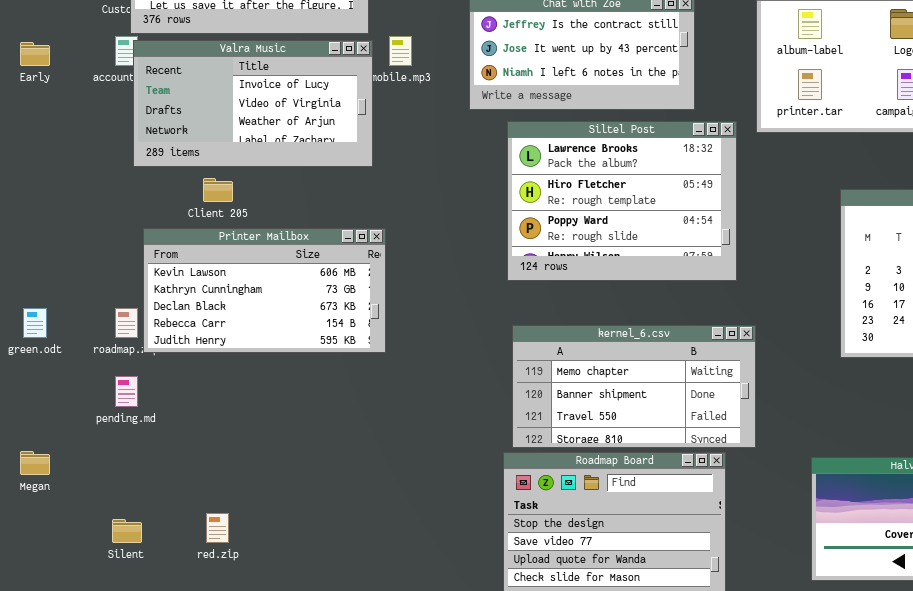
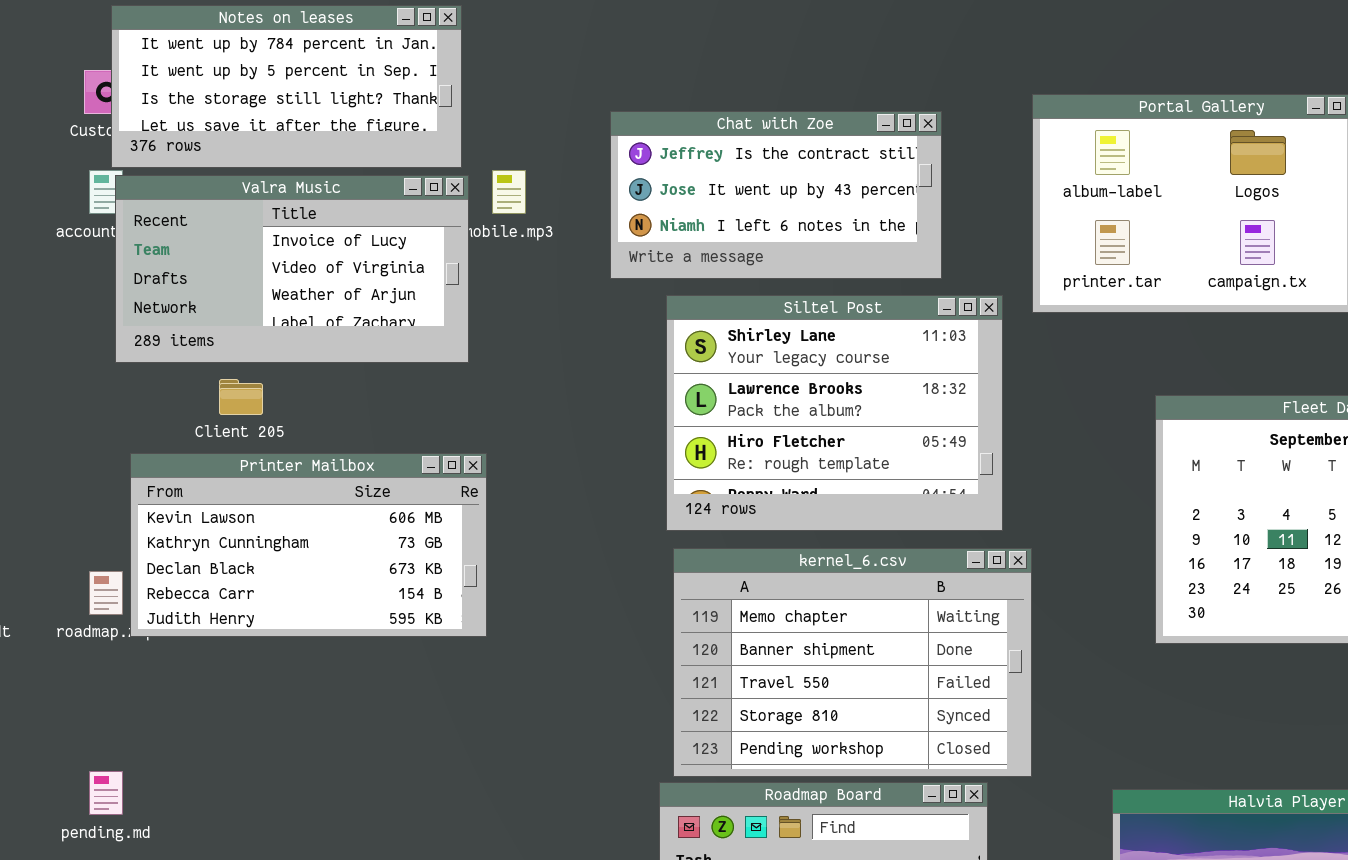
Siltel Post: [507,121,737,281] -> [666,295,1003,531], scrolled up 1 row
kernel_6.csv: [512,325,756,448] -> [673,548,1032,777], resized
pending.md: [115,376,138,407] -> [89,771,123,815], moved

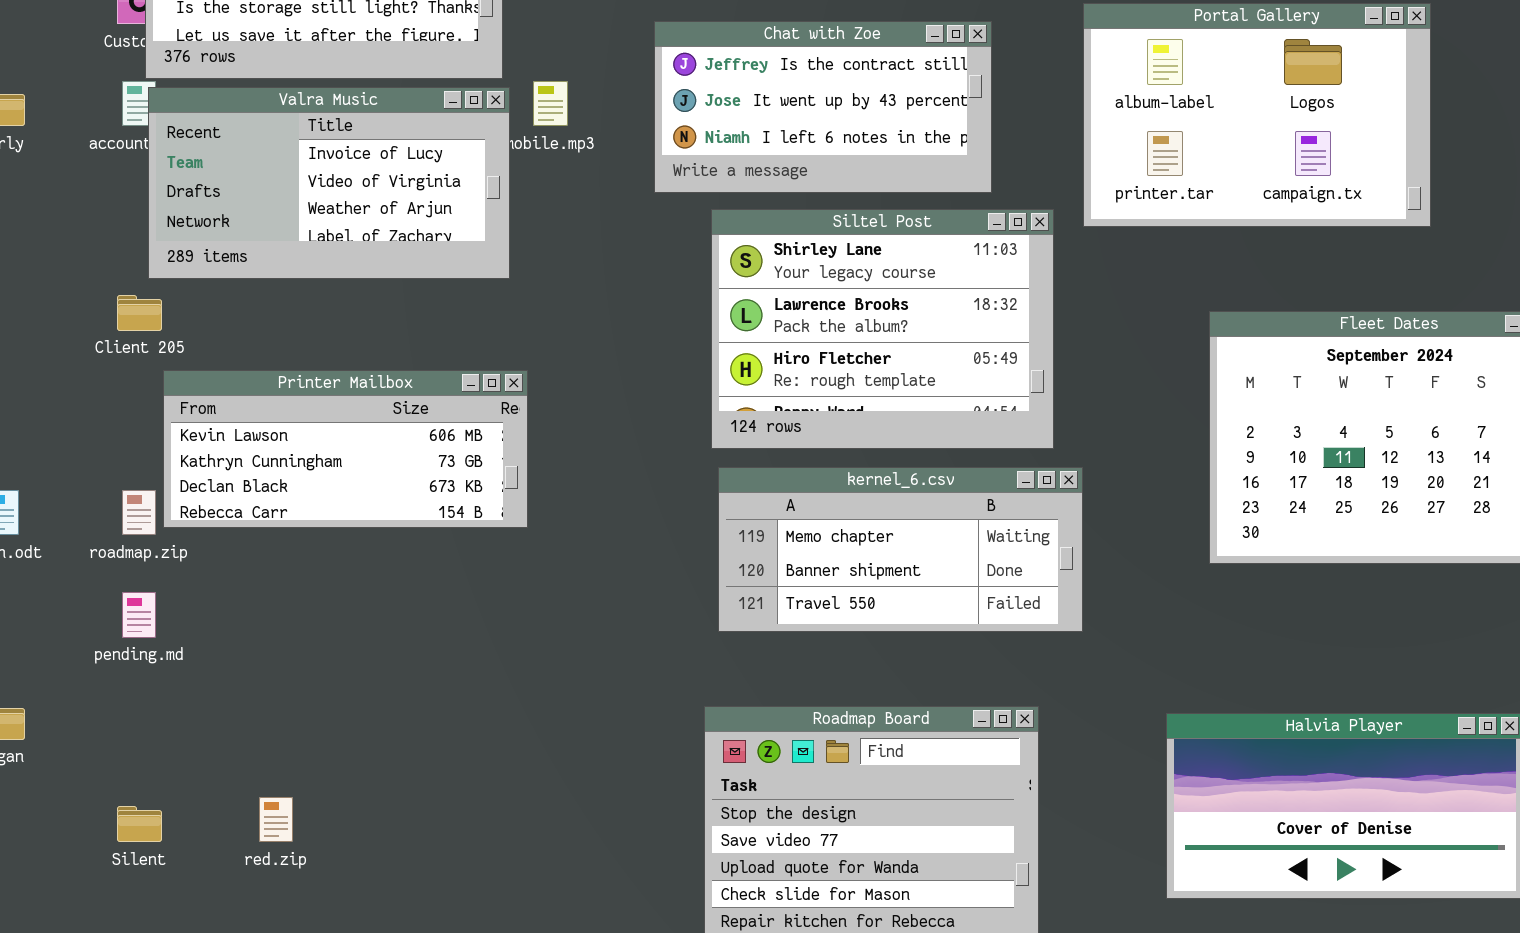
Client 205: [219,379,263,415] -> [117,295,162,331], moved
Printer Mailbox: [130,453,487,637] -> [163,370,528,528], resized
kernel_6.csv: [673,548,1032,777] -> [718,467,1083,632], resized
pending.md: [89,771,123,815] -> [122,592,156,638], moved

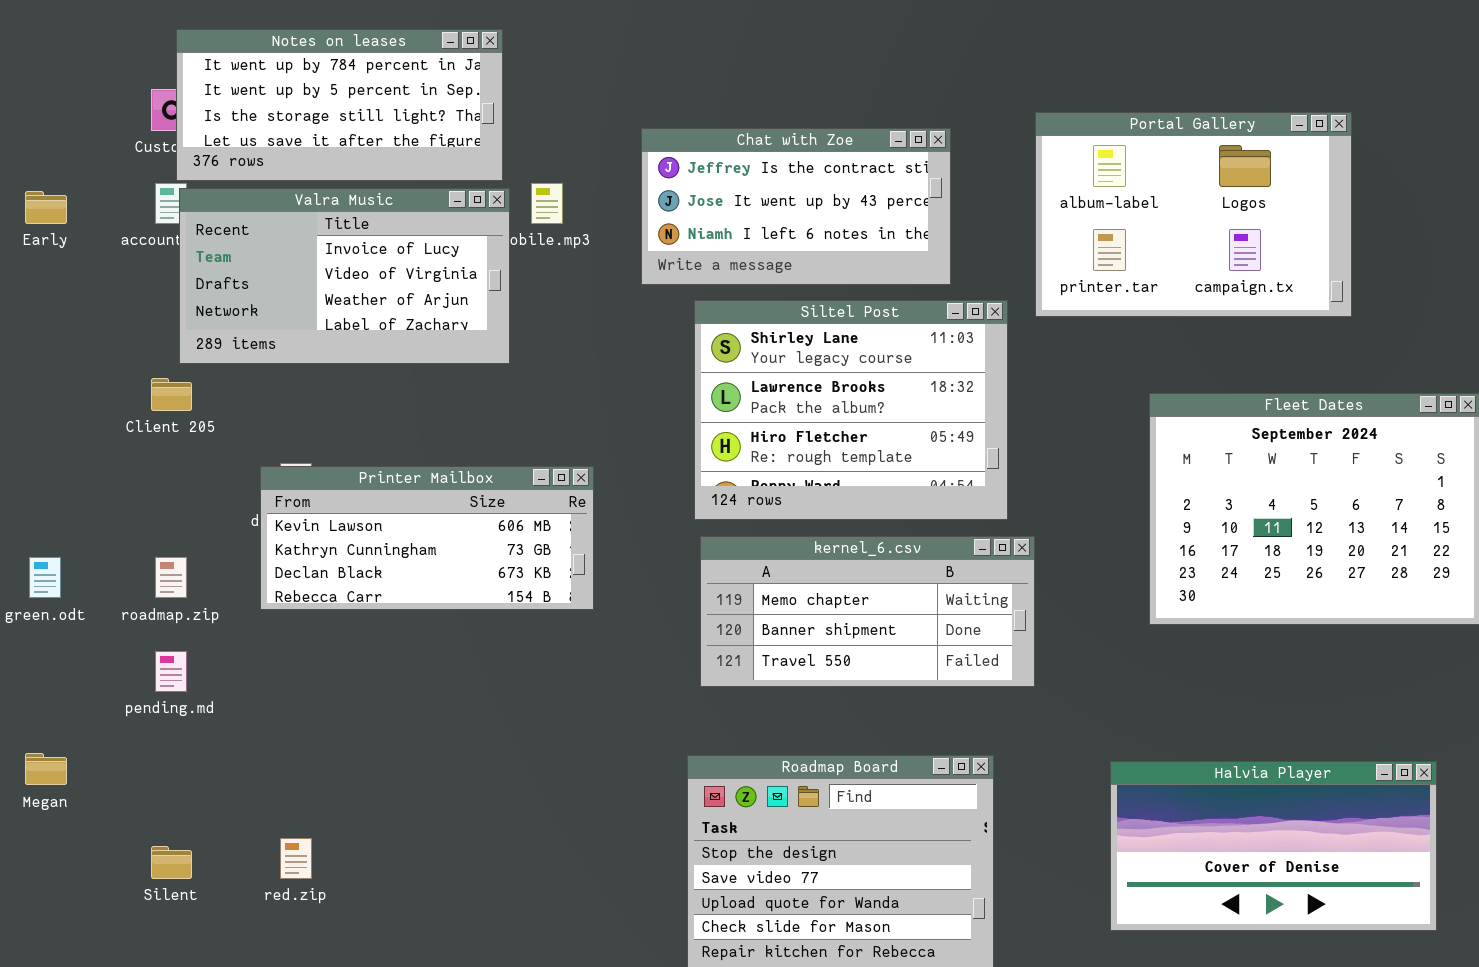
Printer Mailbox: [163,370,528,528] -> [260,466,594,610], moved

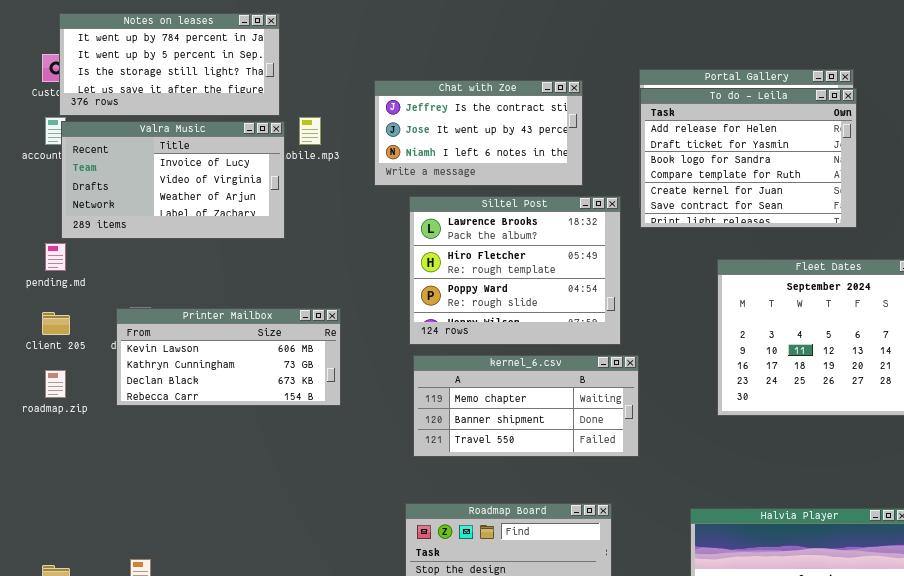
To do - Leila: none -> [640,88,857,228], opened
Siltel Post: [694,300,1008,520] -> [409,196,621,345], scrolled down 1 row
Client 205: [151,378,192,411] -> [42,312,70,335], moved
pending.md: [155,651,187,692] -> [45,243,66,271], moved

